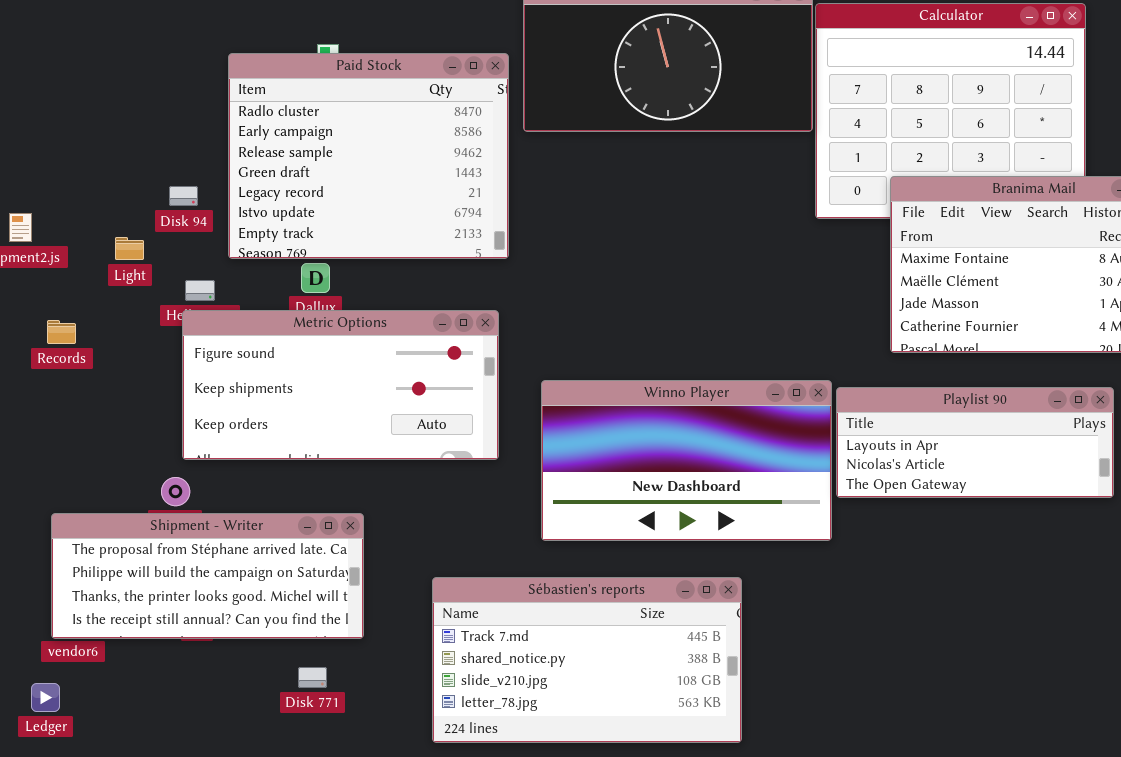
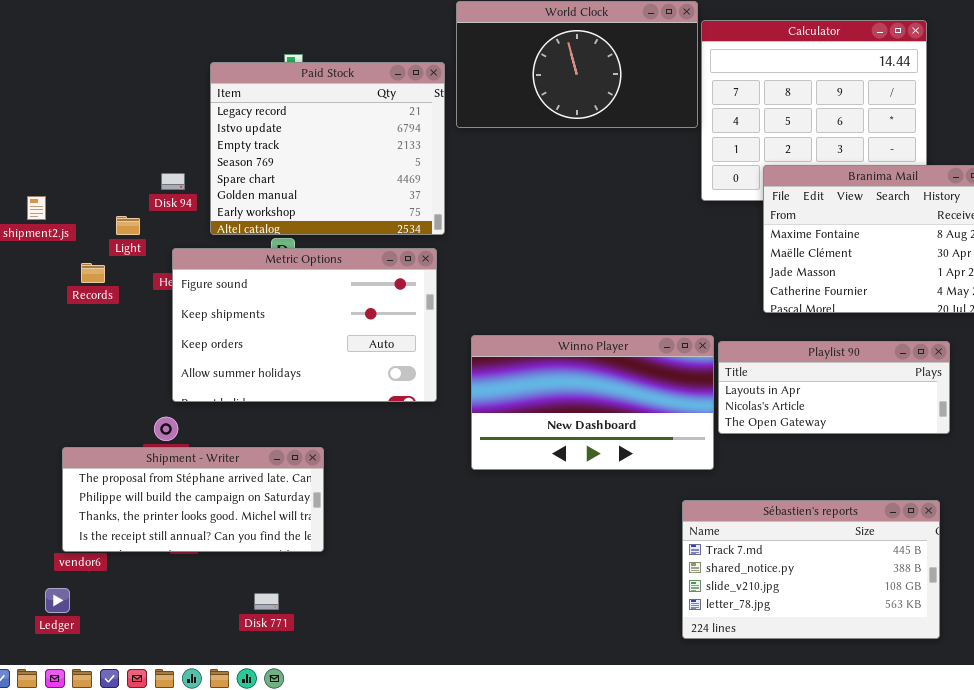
Paid Stock: [228,53,509,259] -> [210,62,445,235], scrolled down 4 rows
Metric Options: [182,310,499,460] -> [172,248,437,402], resized
Records: [47,320,76,344] -> [81,263,105,283], moved
Sébastien's reports: [432,577,742,743] -> [682,500,940,639], moved
Disk 771: [298,667,327,688] -> [254,593,279,610], moved

